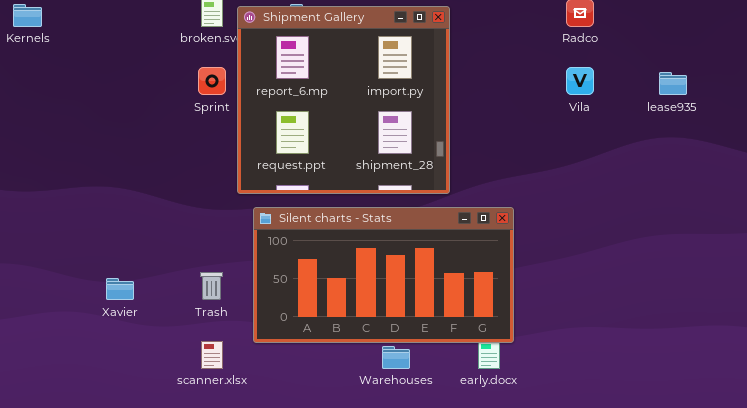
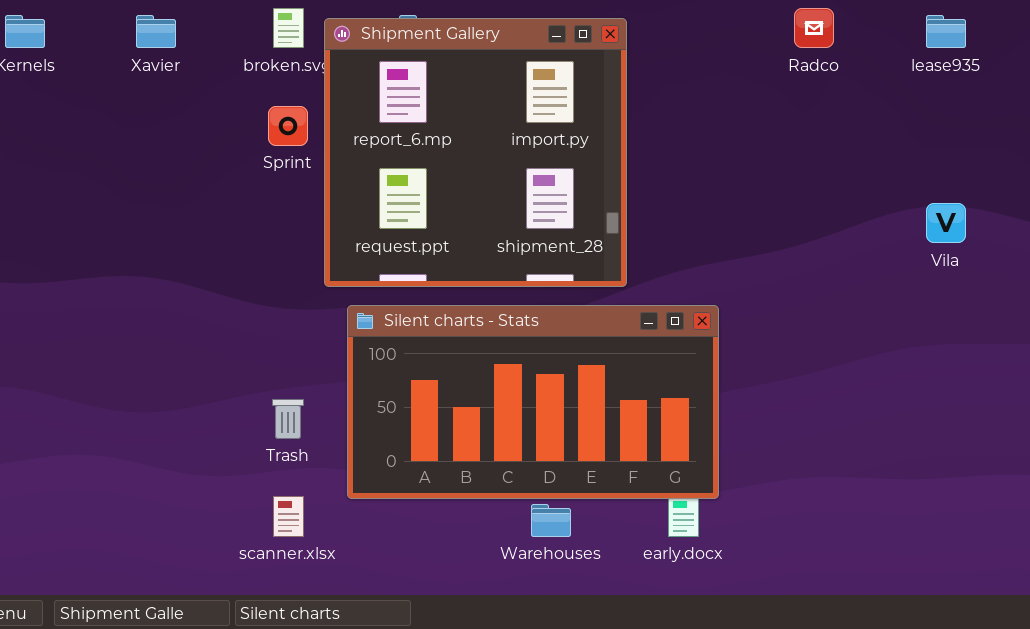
Vila: [566,67,594,95] -> [926,203,966,243], moved
lease935: [659,72,687,95] -> [926,15,966,48], moved
Xavier: [106,278,134,300] -> [136,15,176,48], moved

